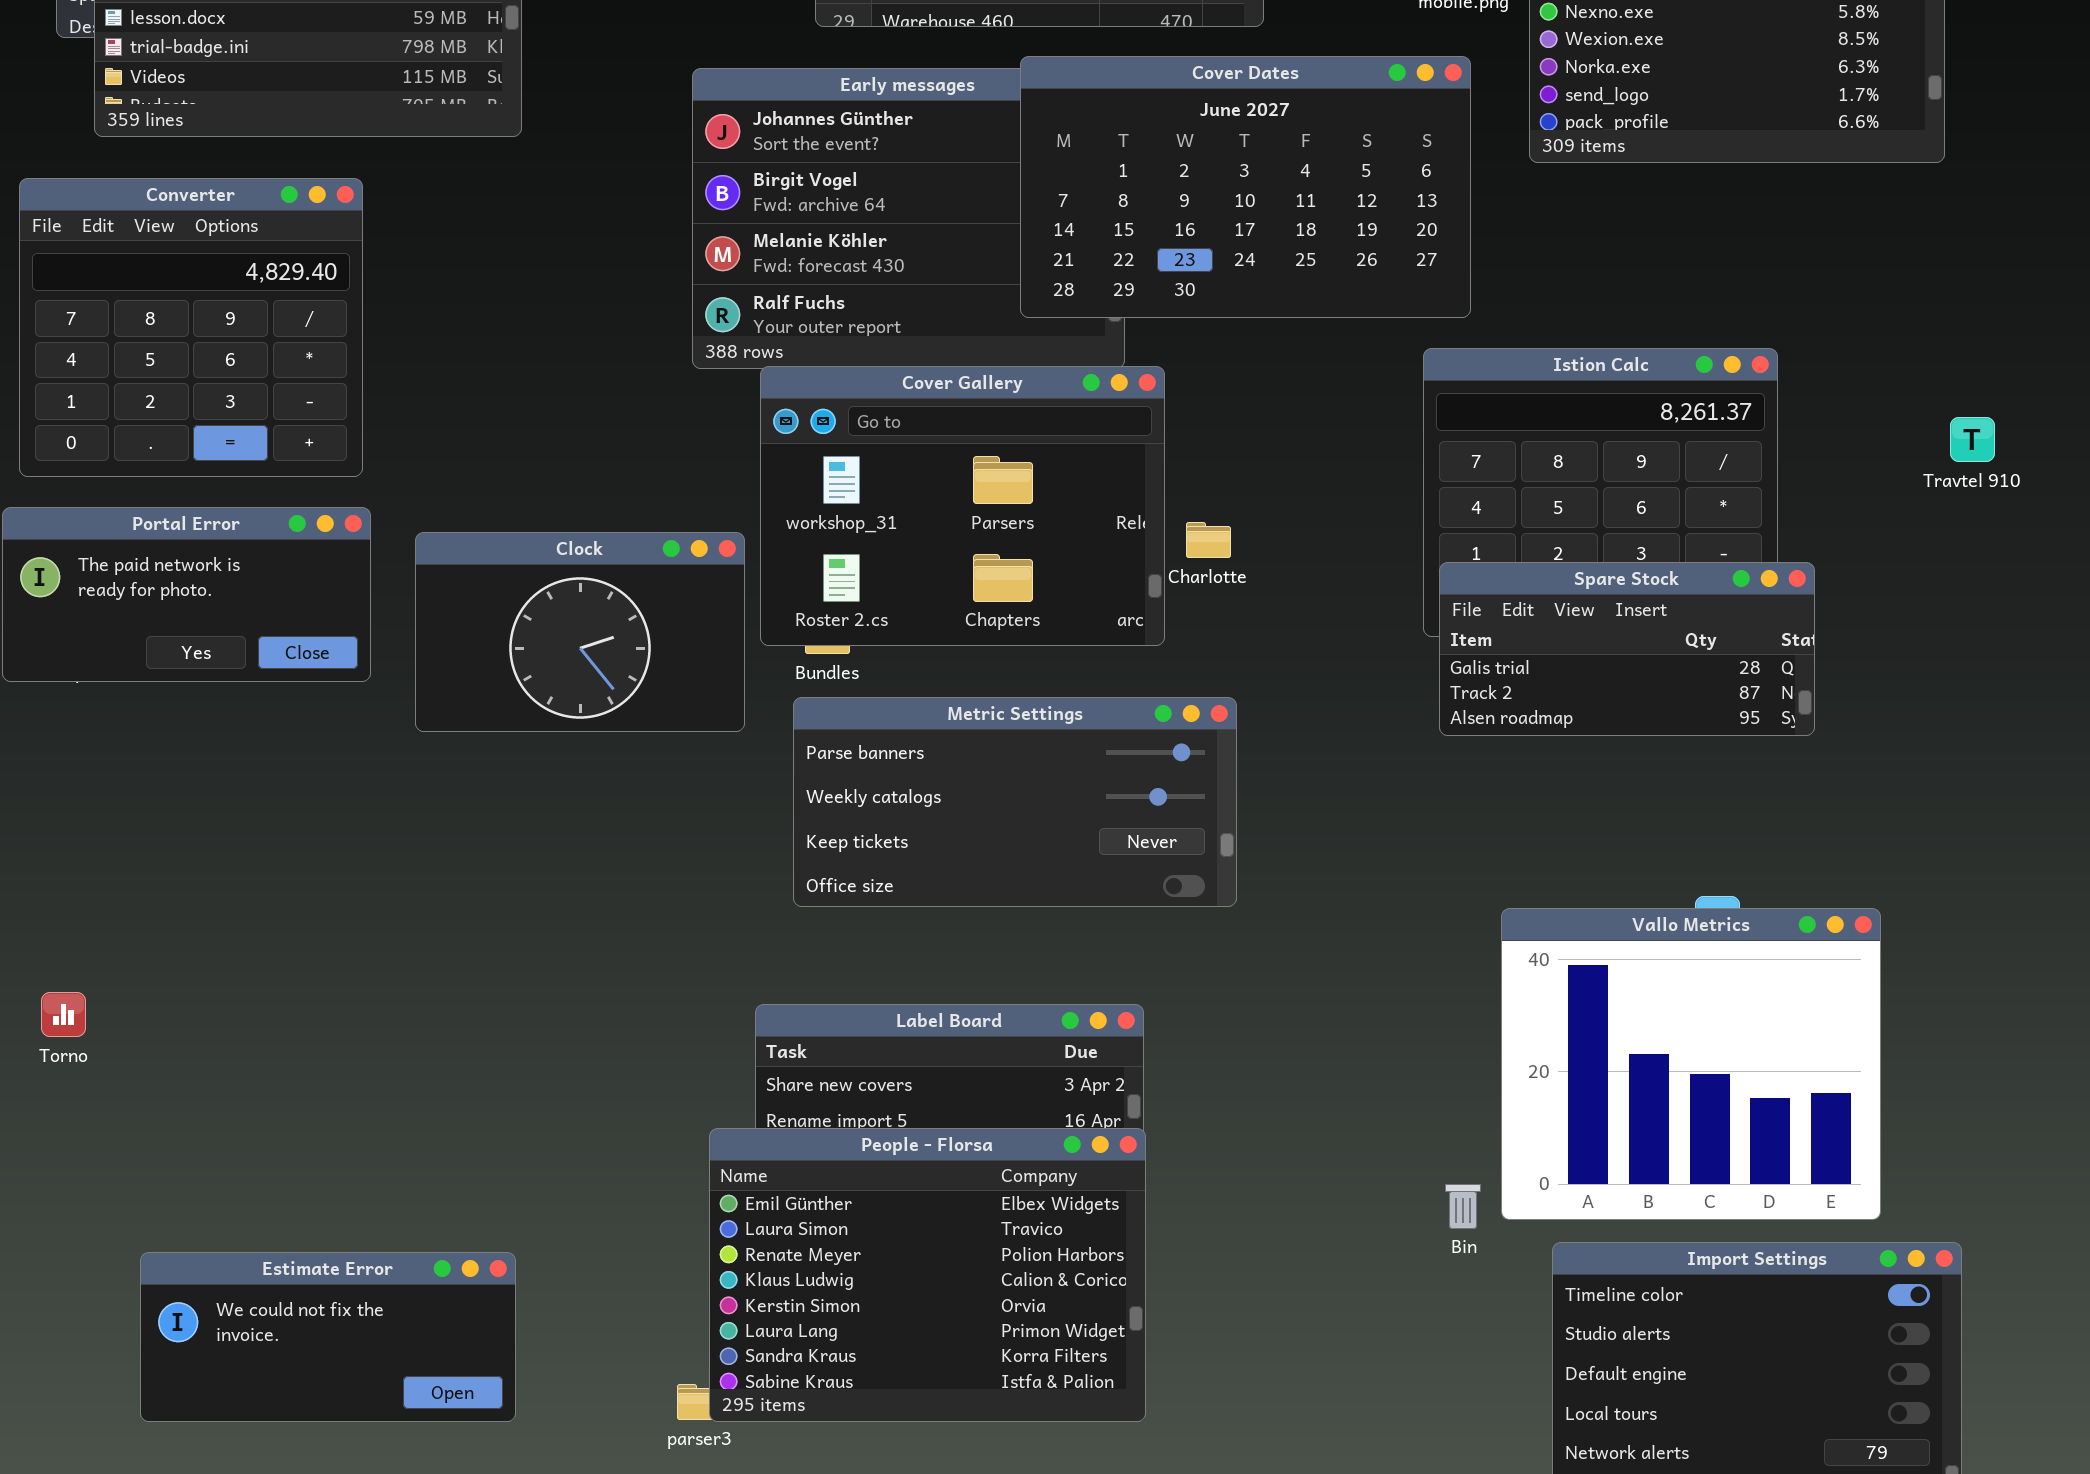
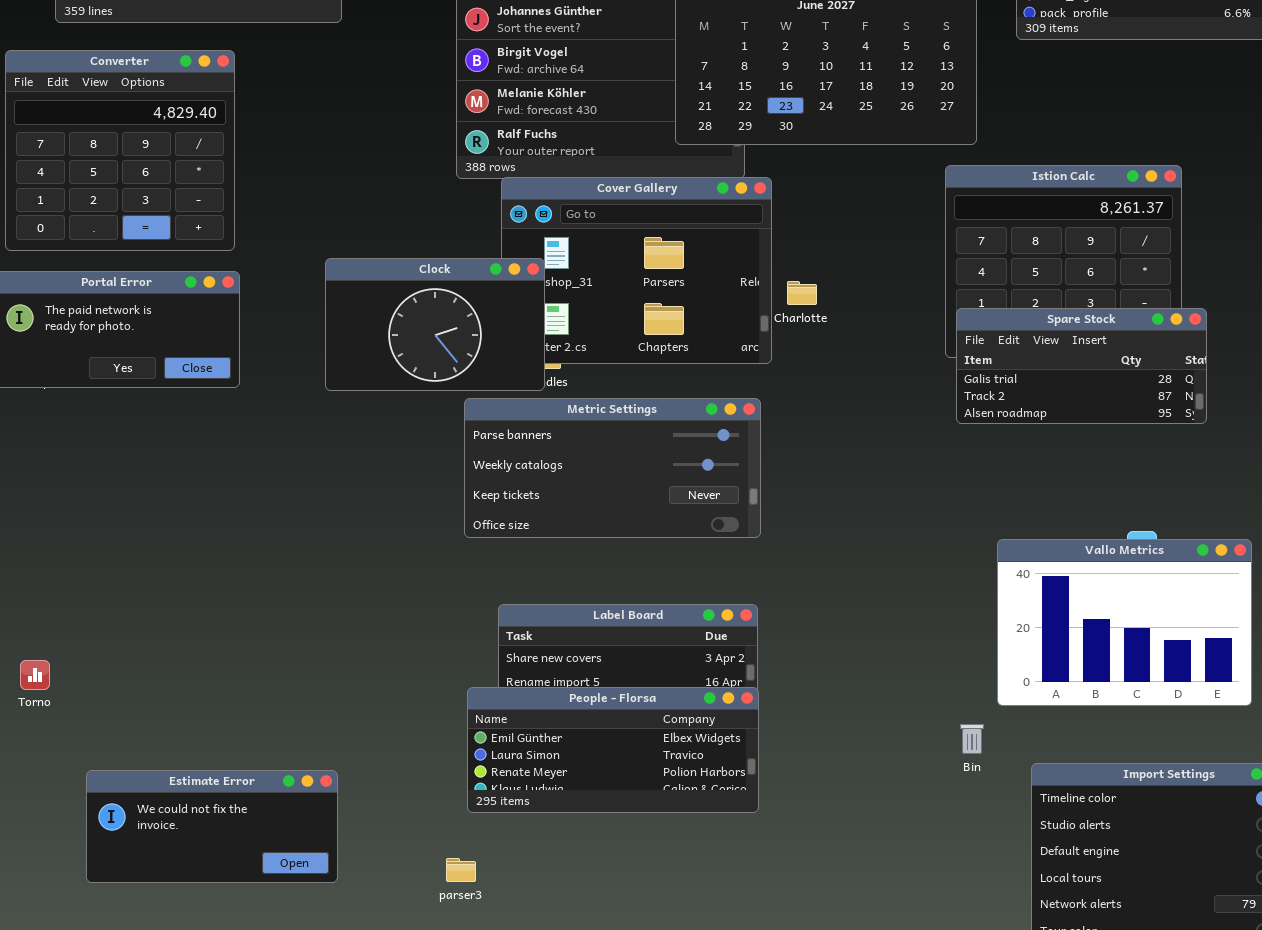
Clock: [415,532,745,732] -> [325,258,545,391], moved
Metric Settings: [793,697,1237,907] -> [464,398,761,538], moved
Vallo Metrics: [1501,908,1881,1220] -> [997,539,1252,706], resized
Torno: [41,992,86,1037] -> [20,660,50,690], moved
People - Florsa: [709,1128,1146,1422] -> [467,687,759,813], resized

